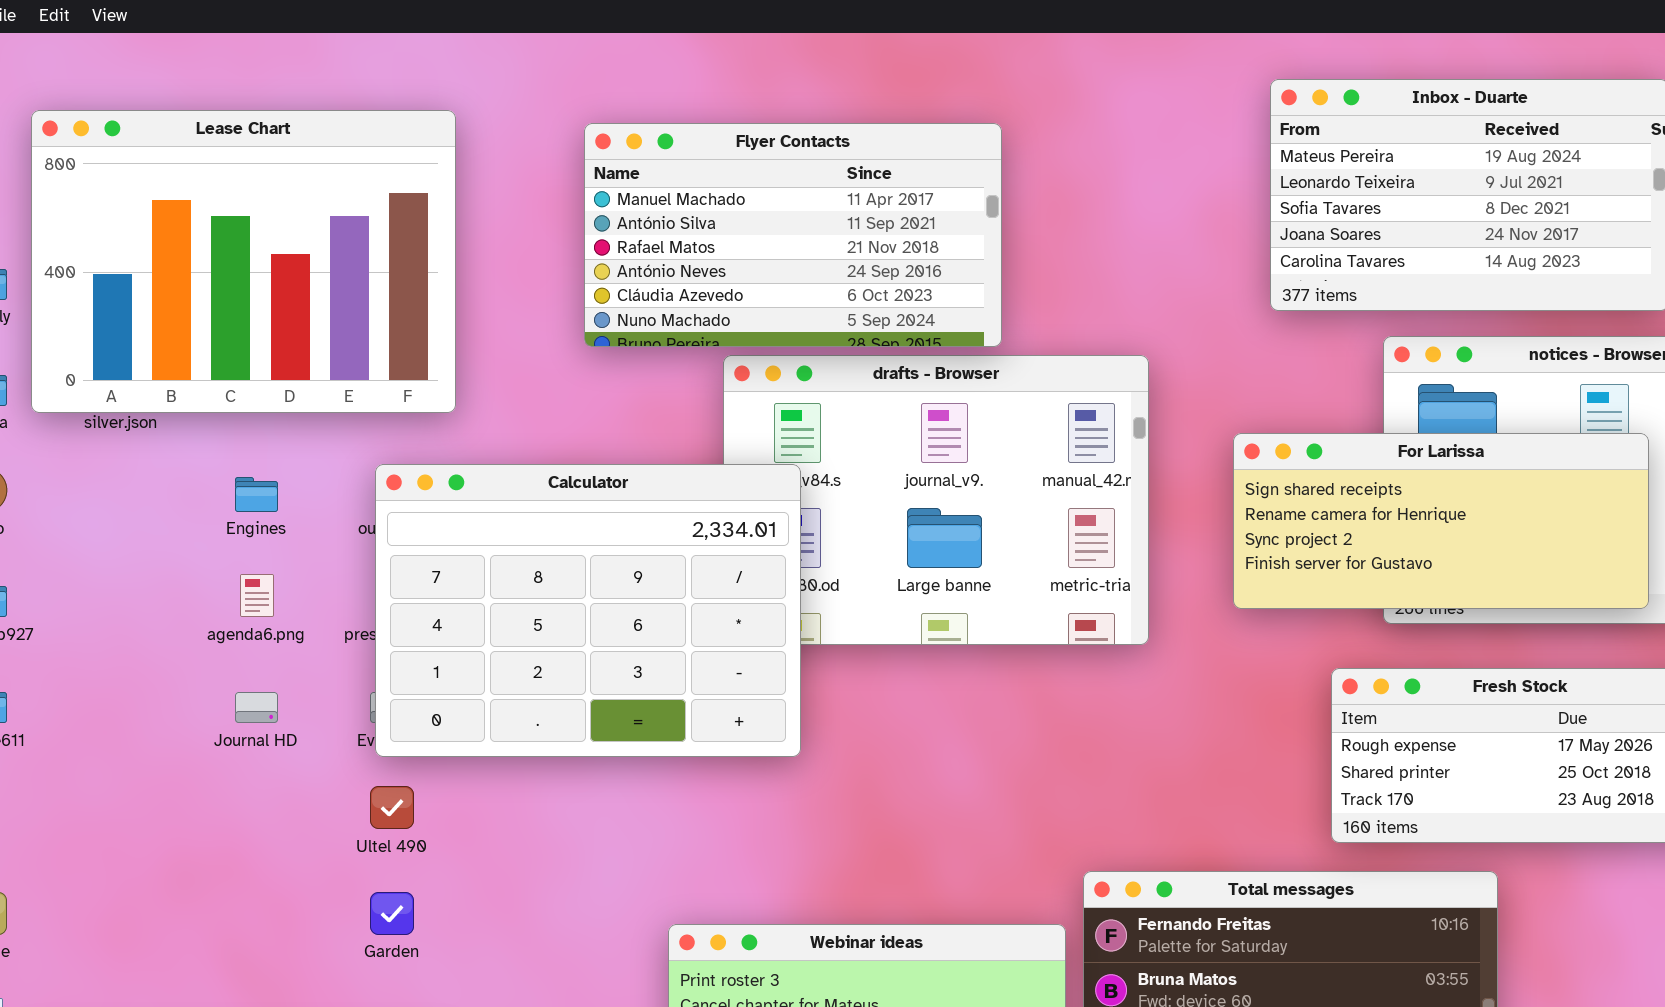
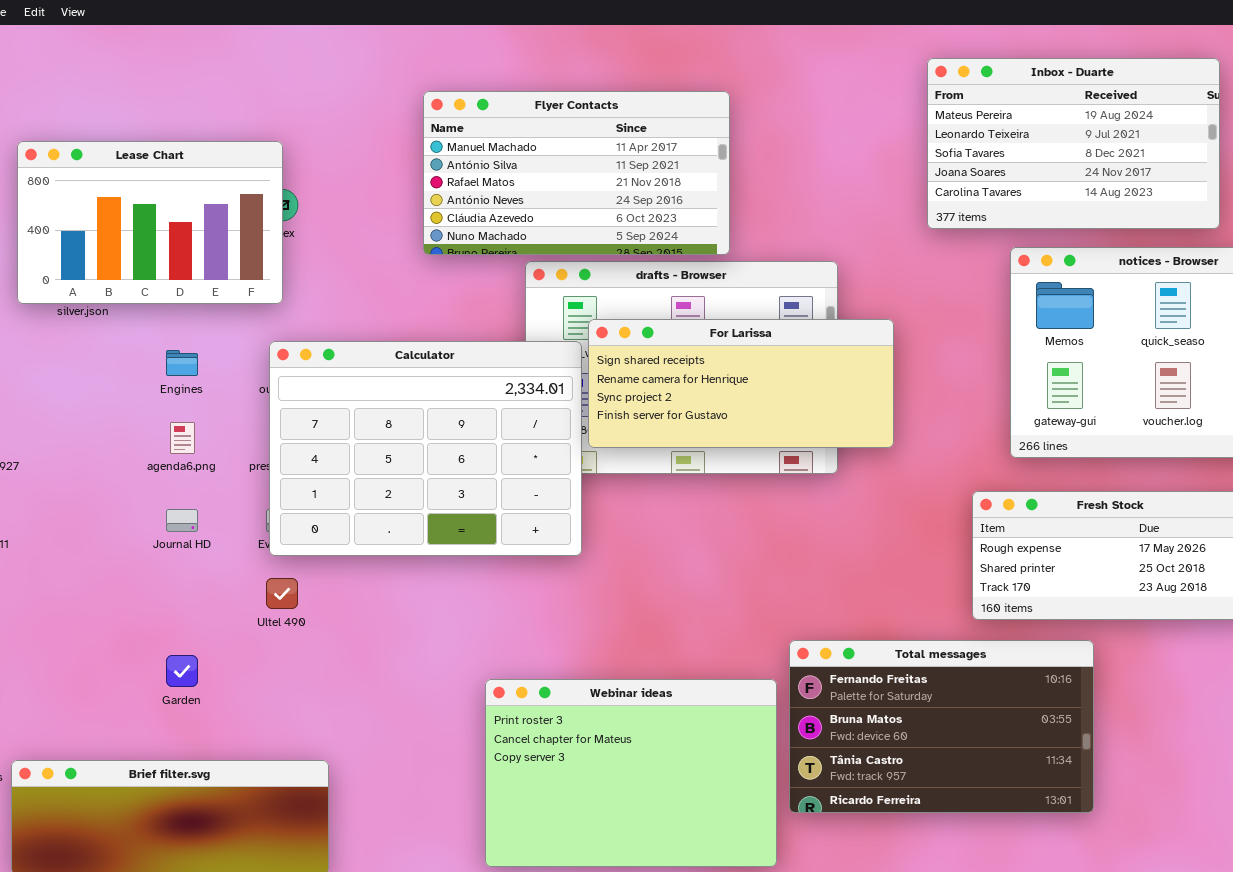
Lease Chart: [31,110,456,413] -> [17,141,283,304], resized
For Larissa: [1233,433,1649,609] -> [588,319,894,448], moved
Garden: [370,892,414,935] -> [166,655,198,687], moved

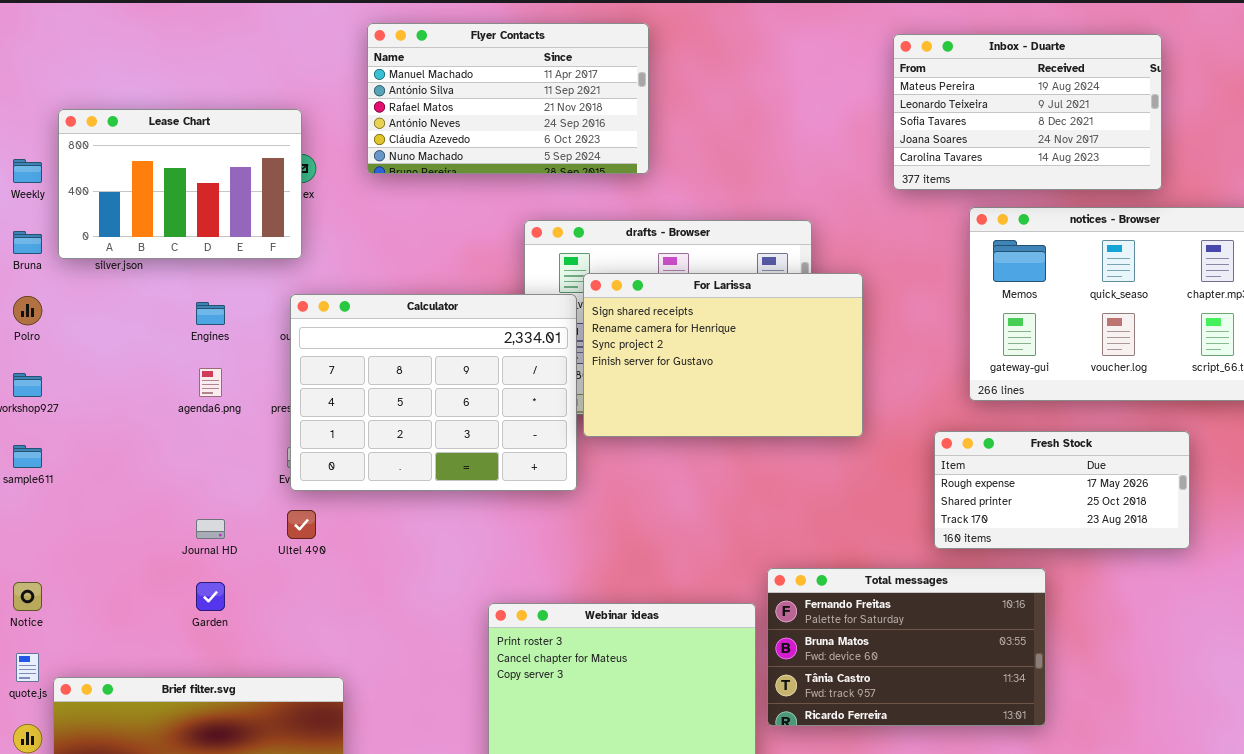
Flyer Contacts: [423,91,730,255] -> [367,23,649,174], moved
For Larissa: [588,319,894,448] -> [583,273,863,437], resized
Journal HD: [166,509,198,532] -> [196,519,225,539], moved

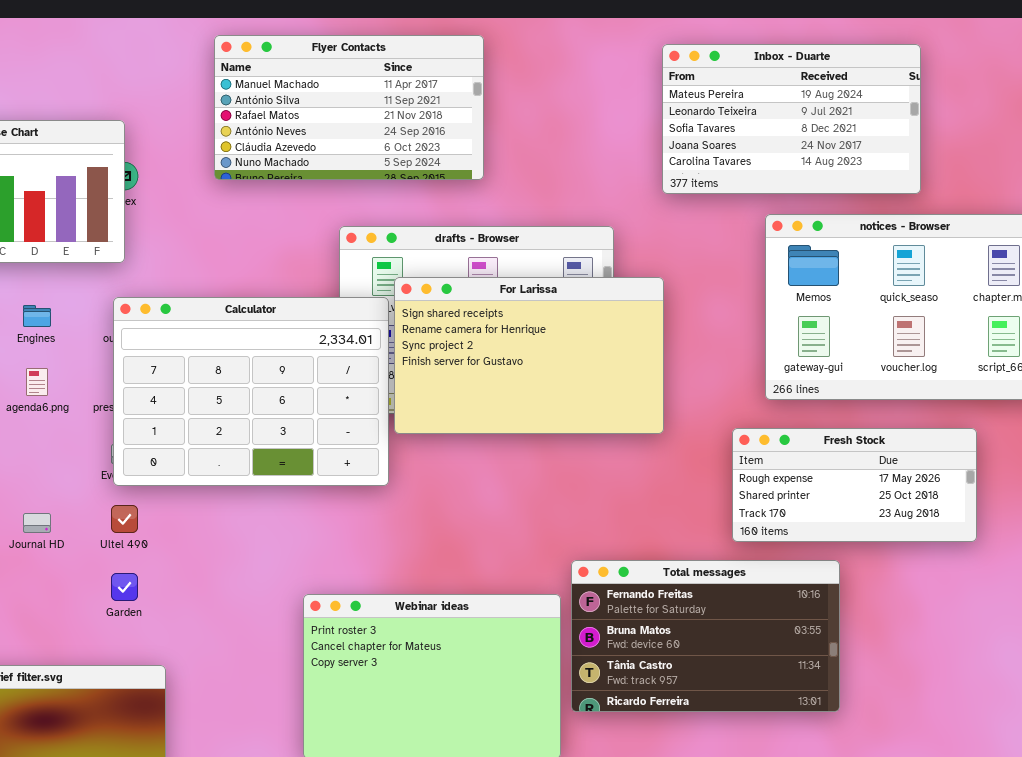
Flyer Contacts: [367,23,649,174] -> [214,35,484,180], moved
Inbox - Duarte: [893,34,1162,190] -> [662,44,921,194], moved
Garden: [196,582,225,611] -> [111,573,138,601], moved

